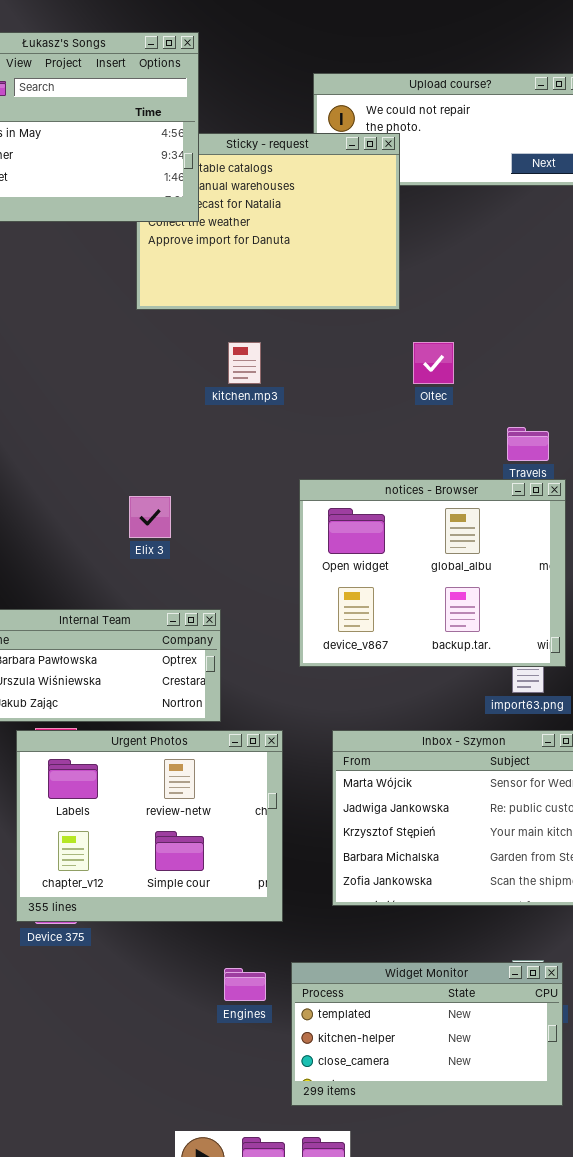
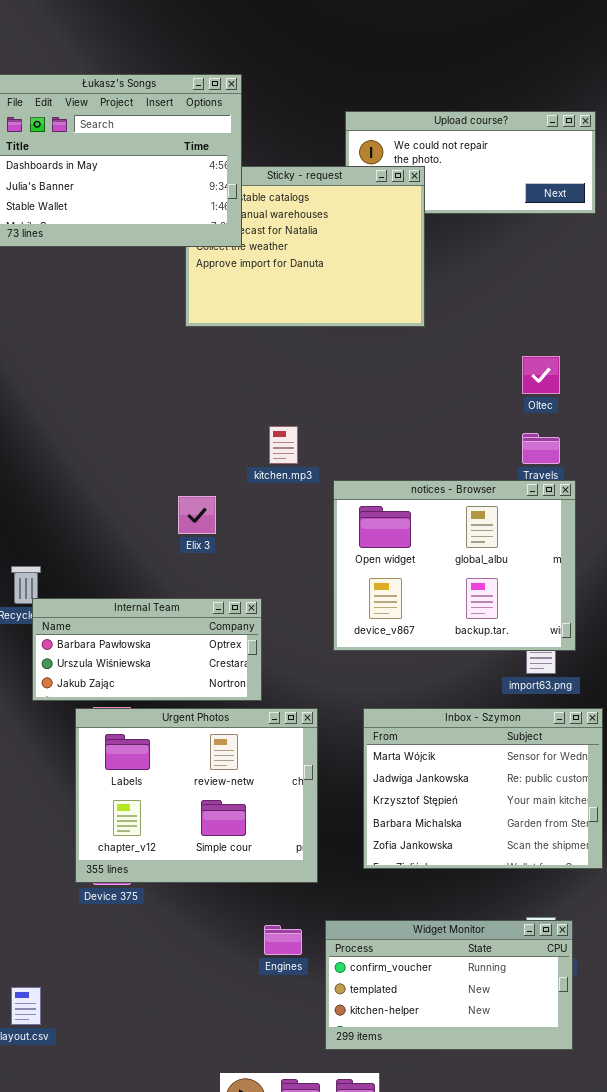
kitchen.mp3: [228,342,261,384] -> [269,426,298,464], moved
Oltec: [413,342,454,384] -> [522,356,560,394], moved
Widget Monitor: [291,962,563,1106] -> [325,920,573,1050], scrolled up 1 row

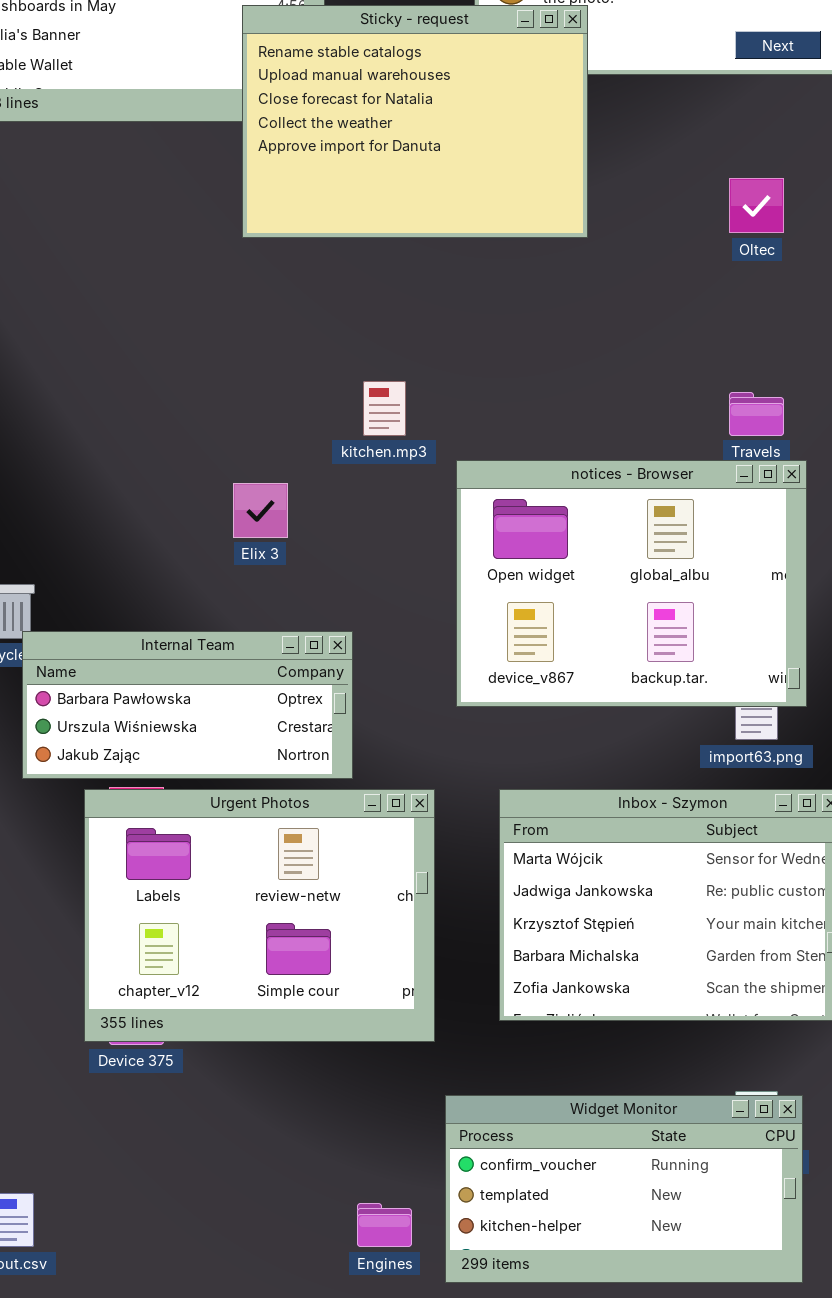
Sticky - request: [185,166,425,327] -> [242,5,588,238], raised
Oltec: [522,356,560,394] -> [729,178,784,233], moved
Engines: [264,925,302,955] -> [357,1203,412,1247], moved

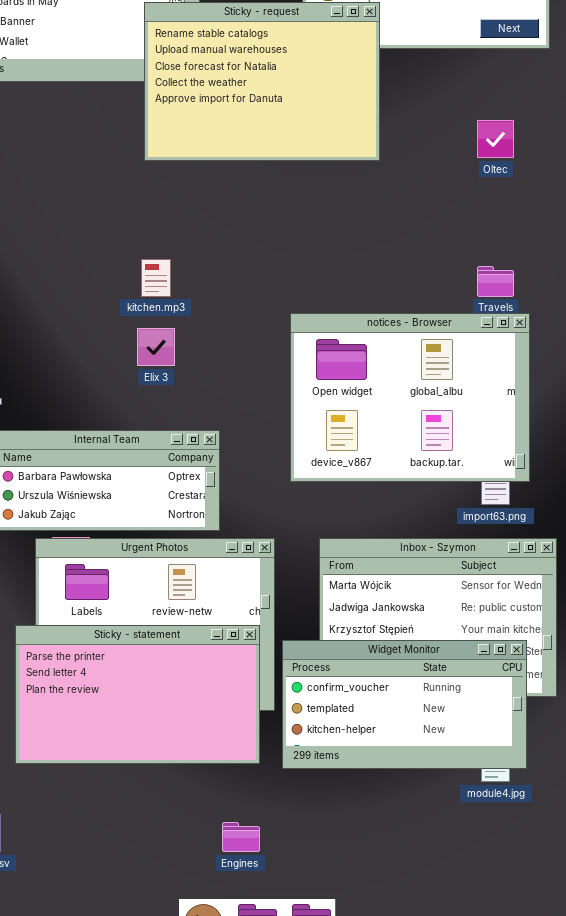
kitchen.mp3: [363,381,406,436] -> [141,259,171,297], moved
Sticky - statement: none -> [15,625,260,764], opened
Widget Monitor: [445,1095,803,1283] -> [282,640,527,769], moved

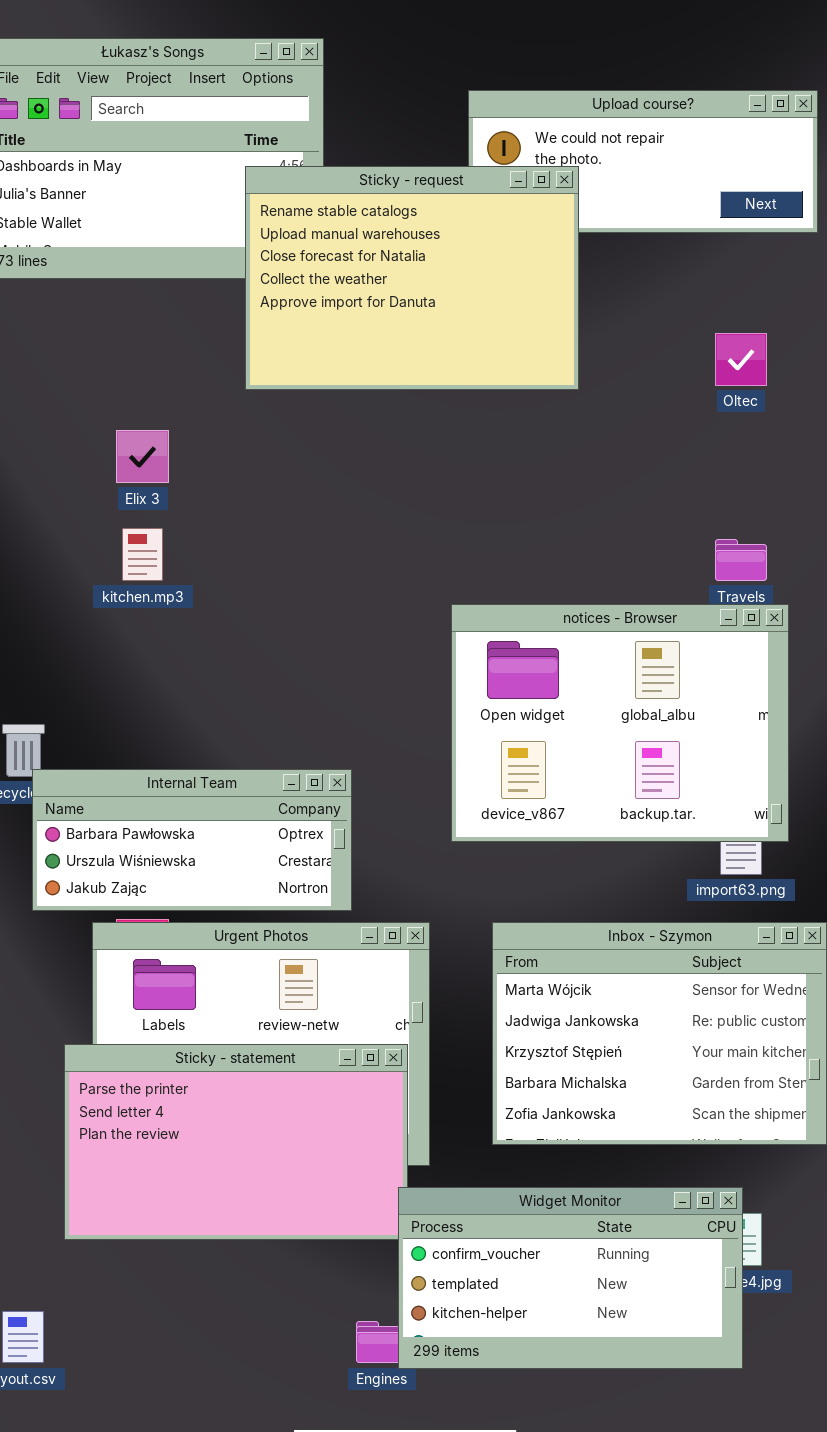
kitchen.mp3: [141,259,171,297] -> [122,528,163,581], moved
Elix 3: [137,328,175,366] -> [116,430,169,483], moved
Widget Monitor: [282,640,527,769] -> [398,1187,743,1369], moved

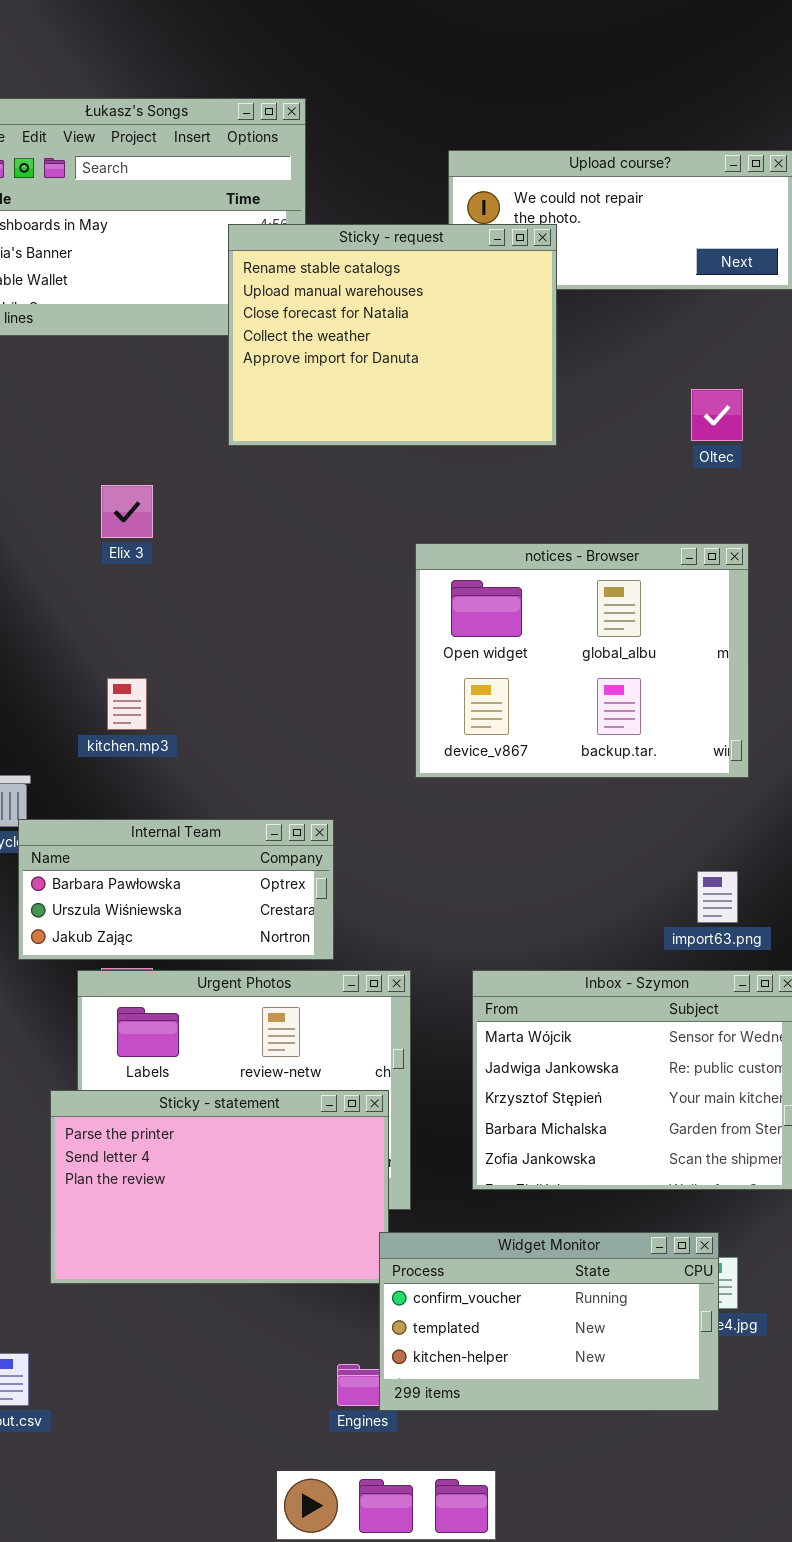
kitchen.mp3: [122,528,163,581] -> [107,678,147,730], moved
notices - Browser: [451,604,789,842] -> [415,543,749,778], moved

